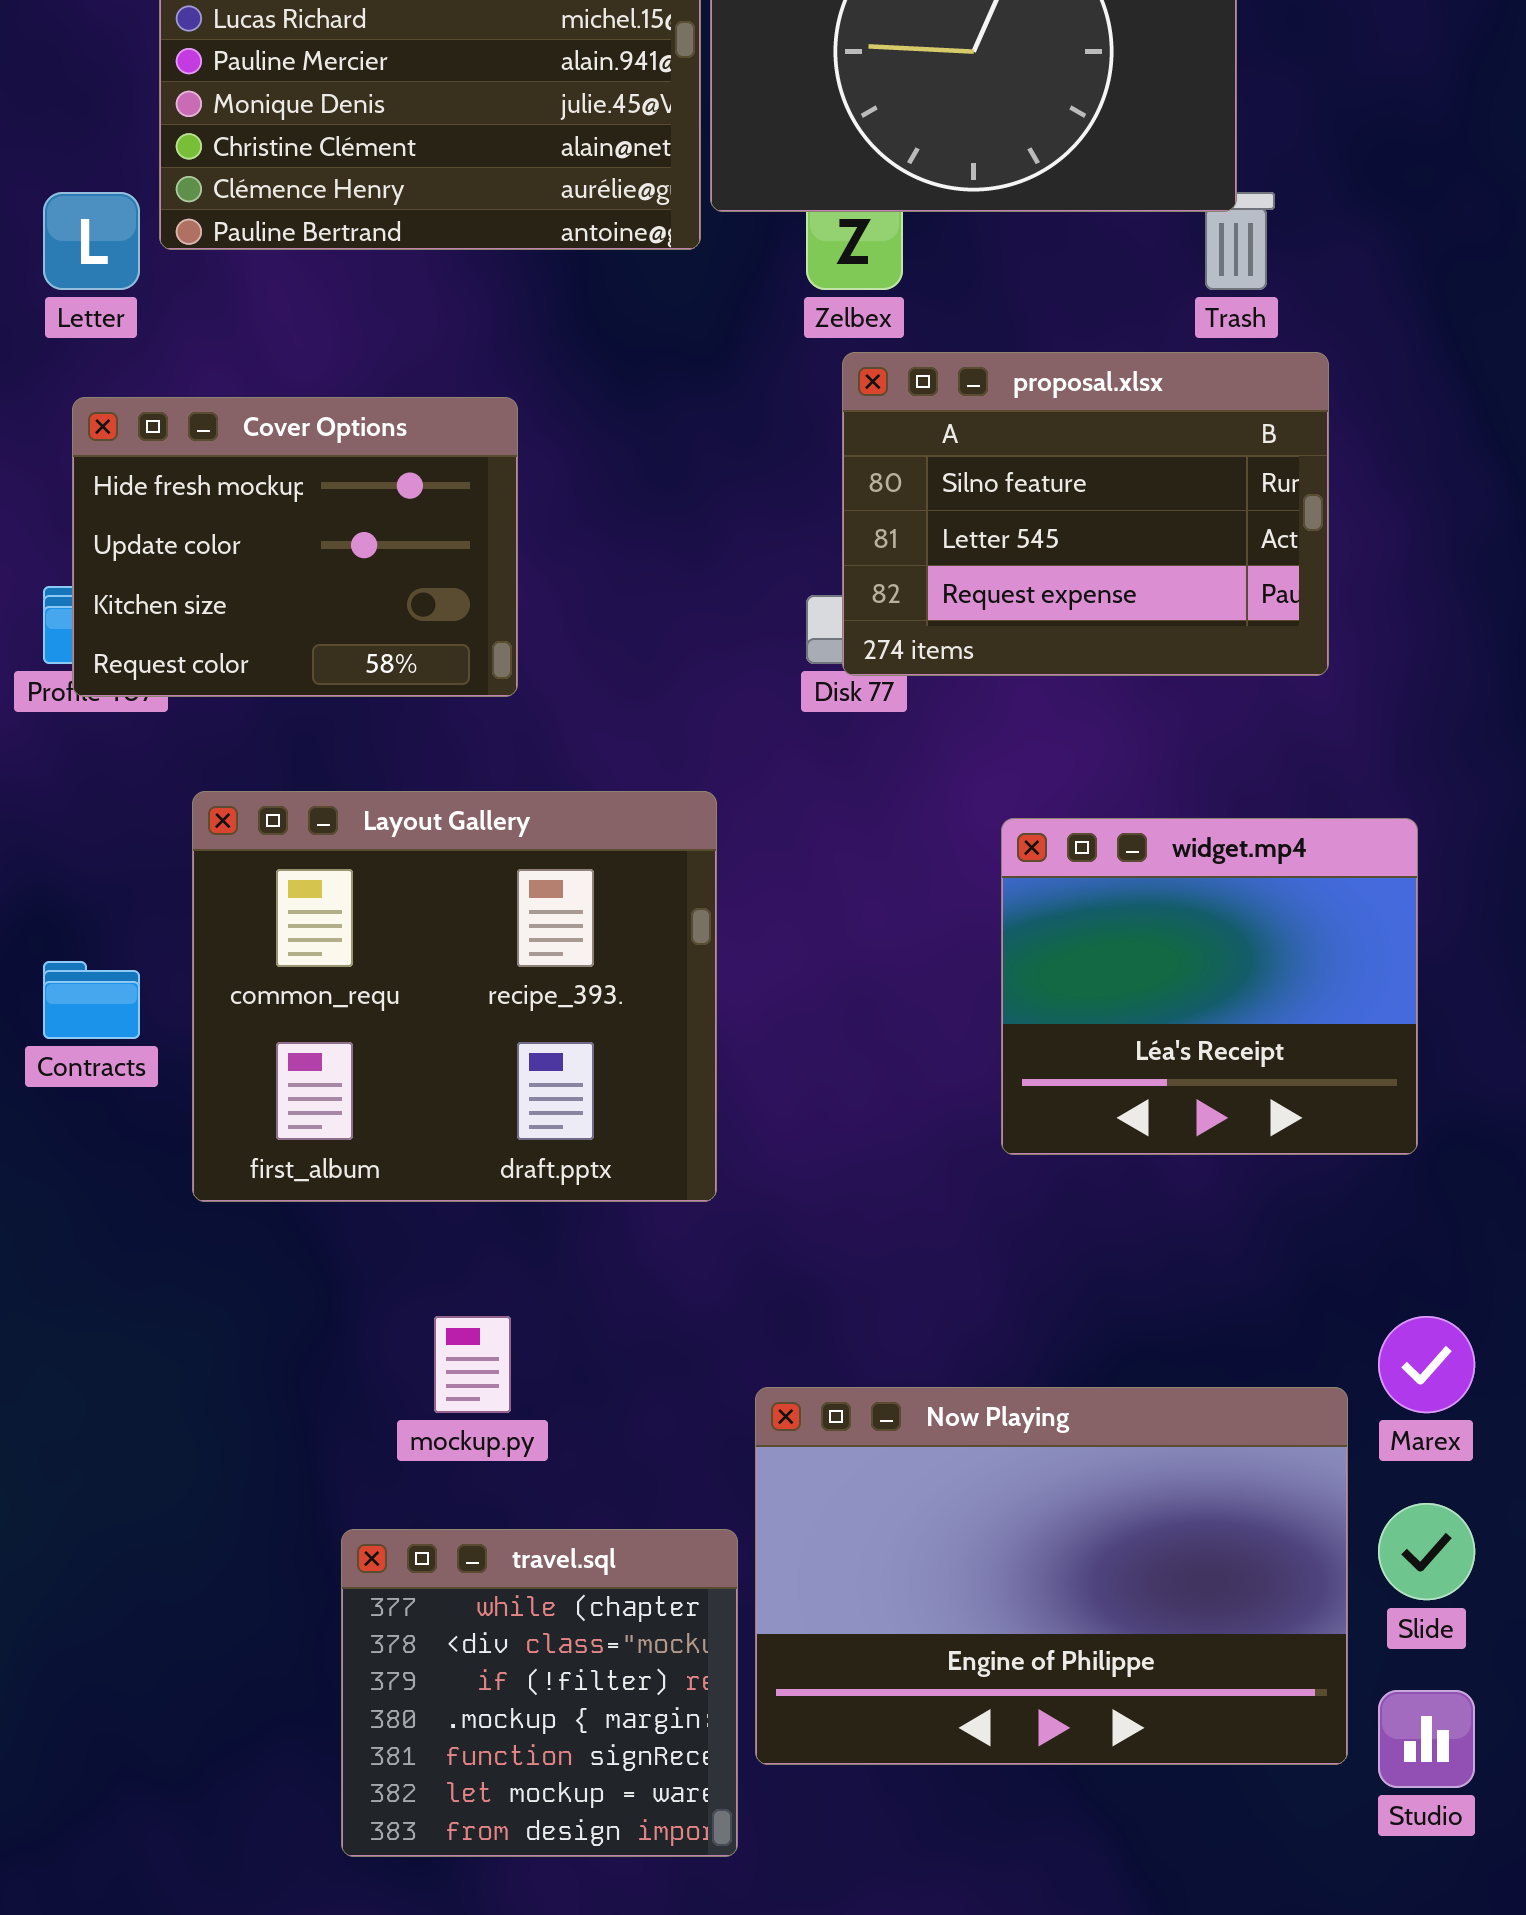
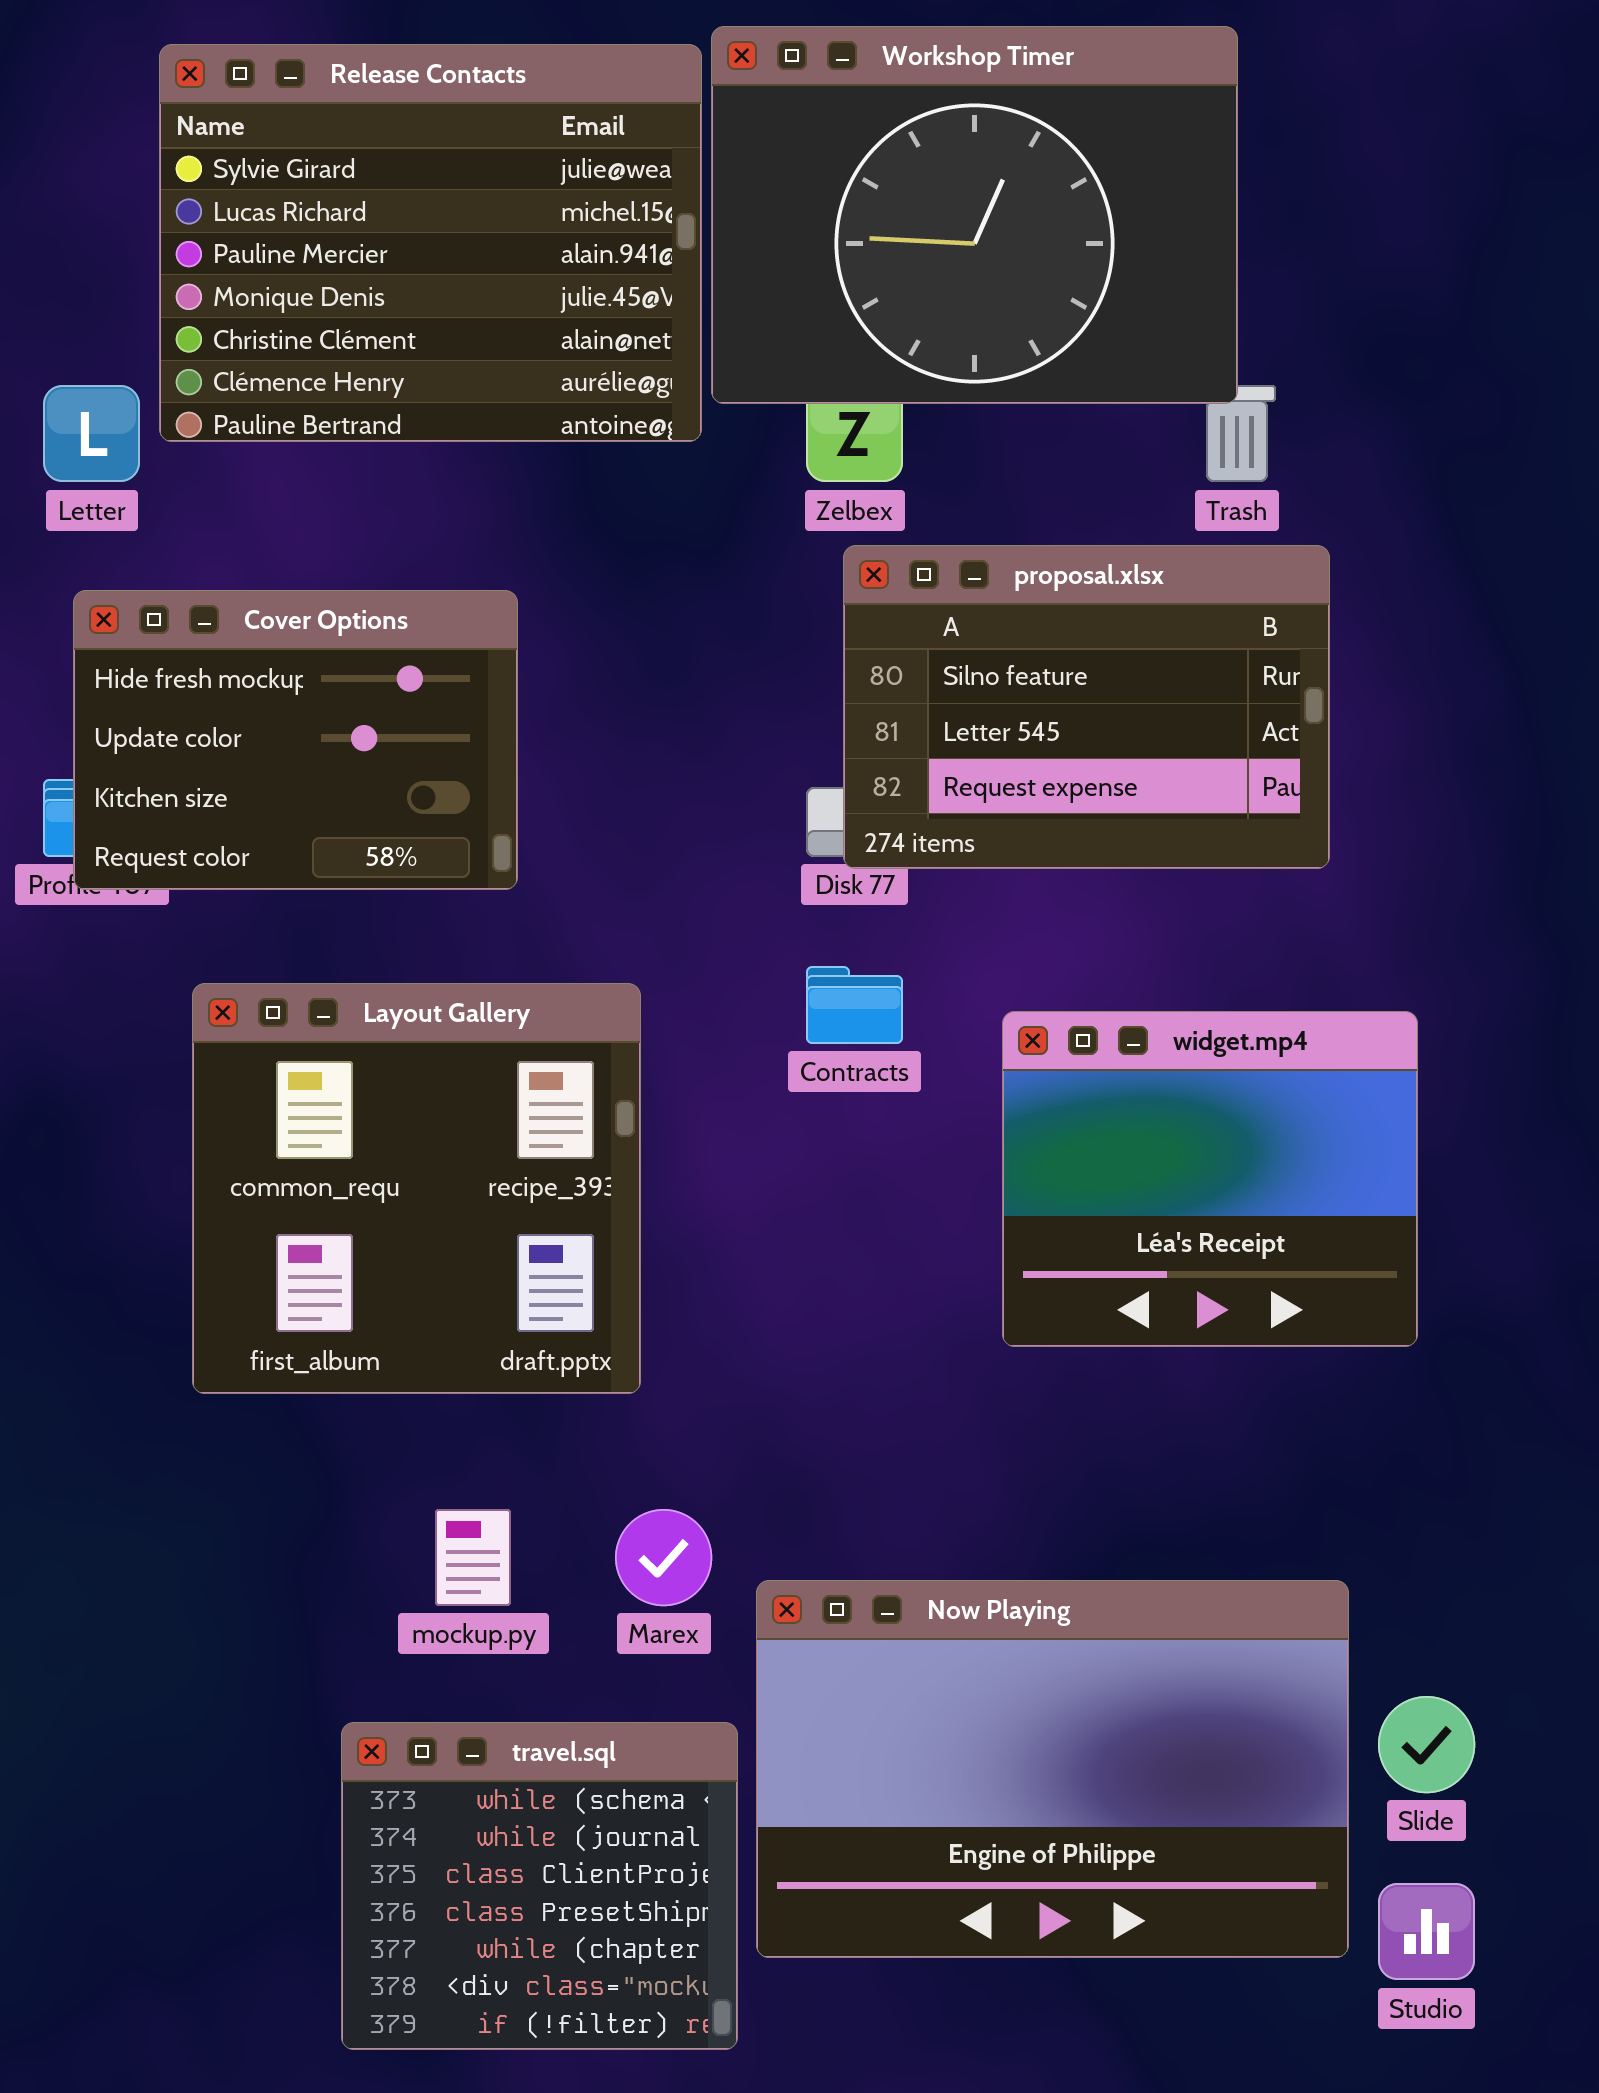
Layout Gallery: [192,791,717,1202] -> [192,983,641,1394], resized
Contracts: [43,961,140,1039] -> [806,966,903,1044], moved
Marex: [1378,1316,1475,1413] -> [615,1509,712,1606], moved
travel.sql: [341,1529,738,1857] -> [341,1722,738,2050], scrolled up 4 rows

